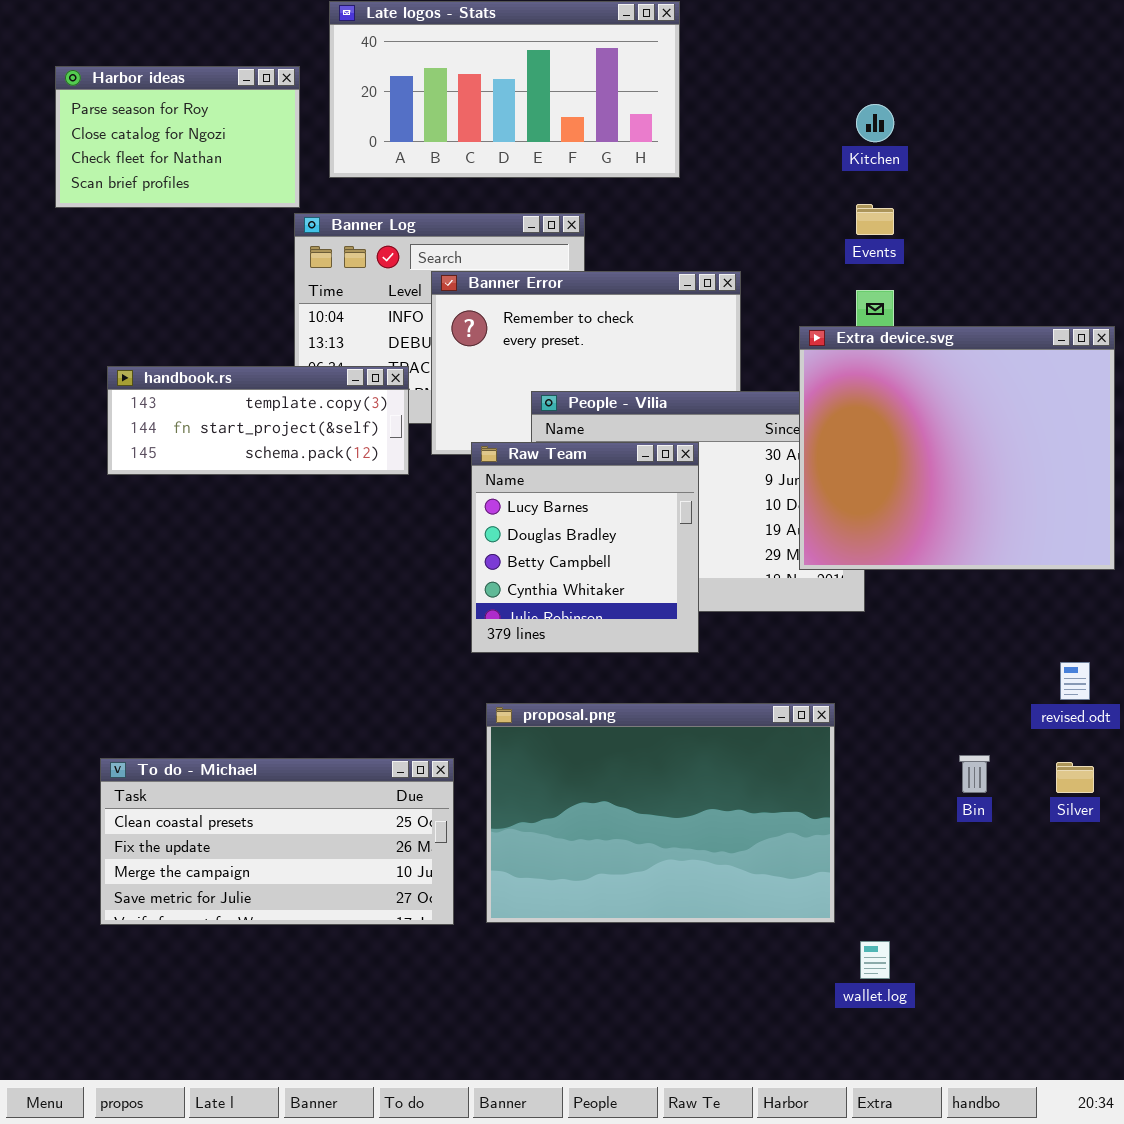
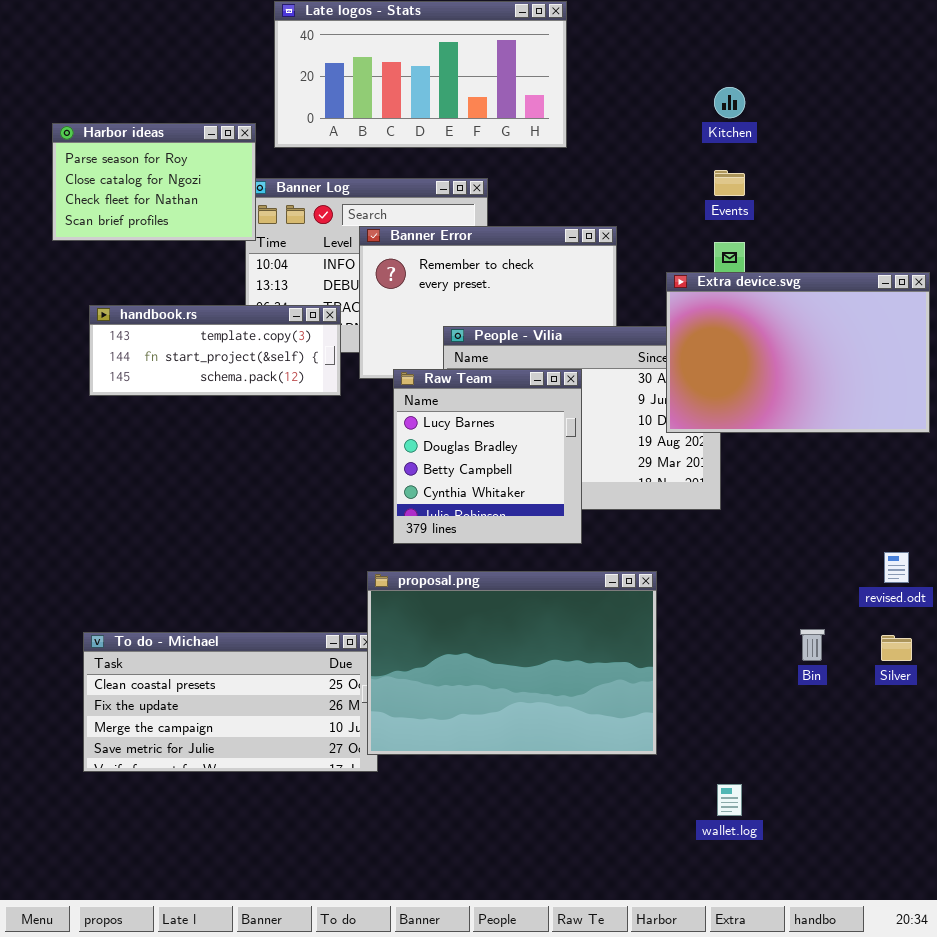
Harbor ideas: [55,66,300,208] -> [52,123,256,241], moved
Extra device.svg: [799,326,1115,570] -> [666,272,930,433], resized
proposal.png: [486,703,835,923] -> [367,571,657,755], moved

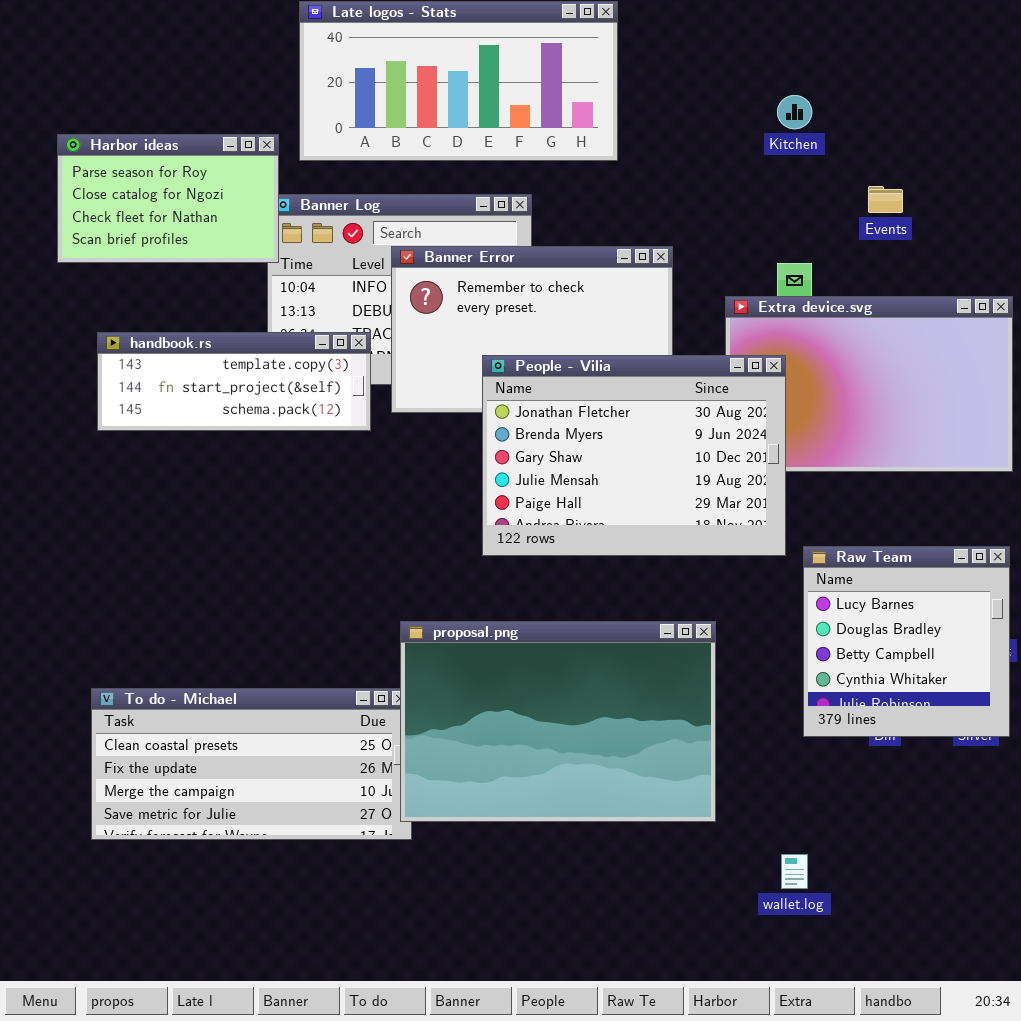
Events: [714,170,745,196] -> [868,186,903,213], moved
People - Vilia: [443,326,721,510] -> [482,355,786,556], raised
Raw Team: [393,369,582,544] -> [803,546,1010,737], moved

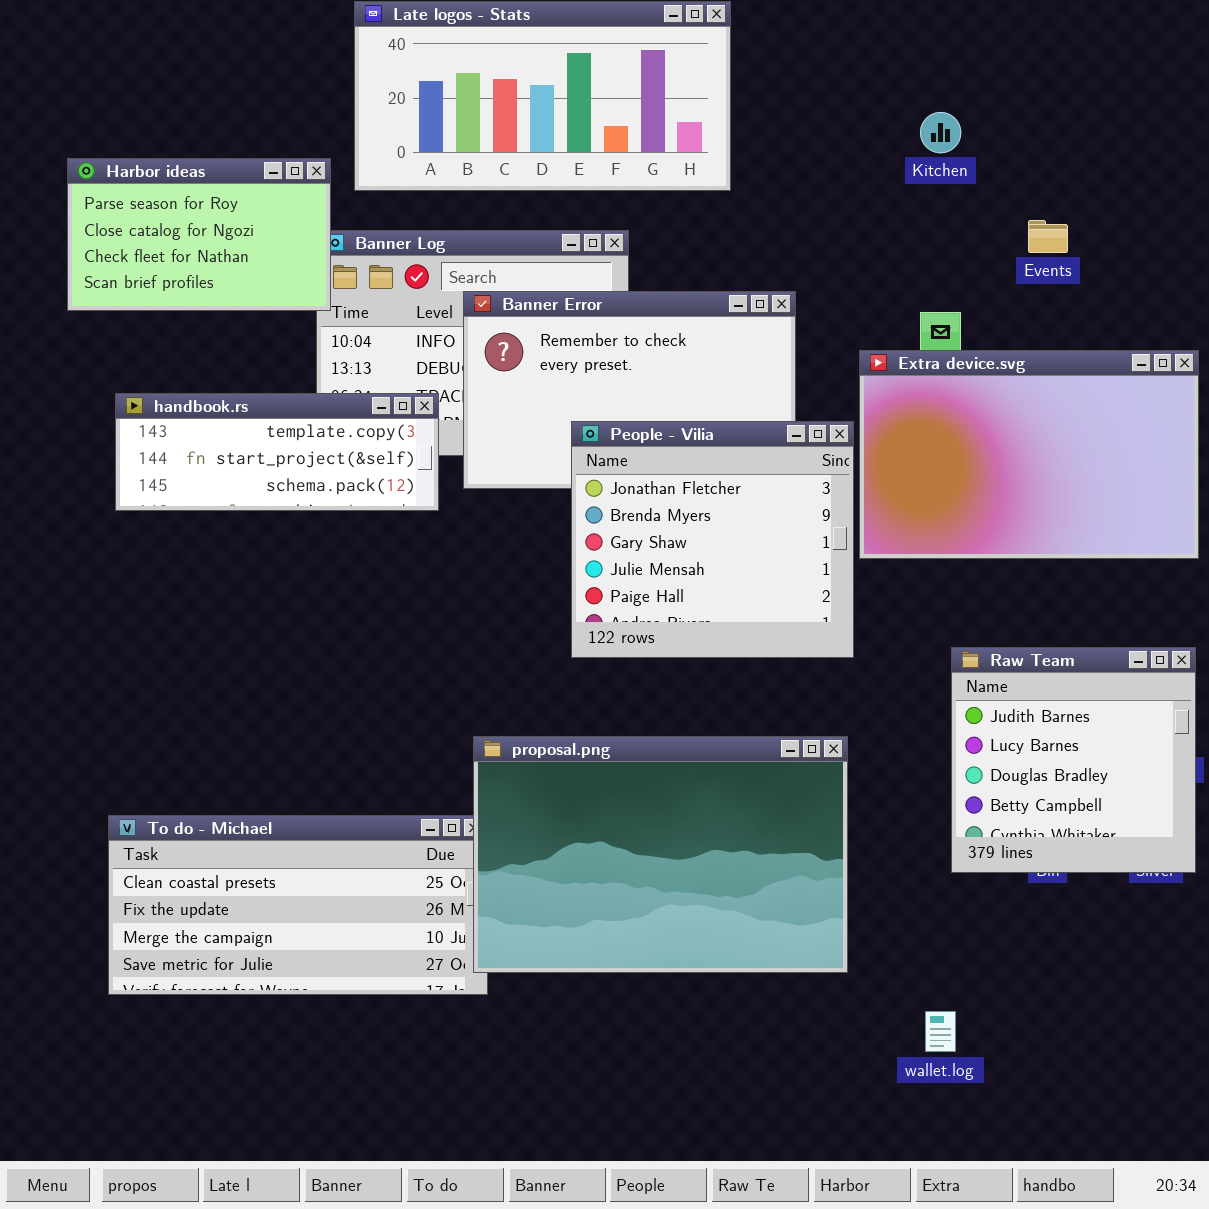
People - Vilia: [482,355,786,556] -> [571,421,854,658], resized
Raw Team: [803,546,1010,737] -> [951,647,1196,873], scrolled up 1 row

